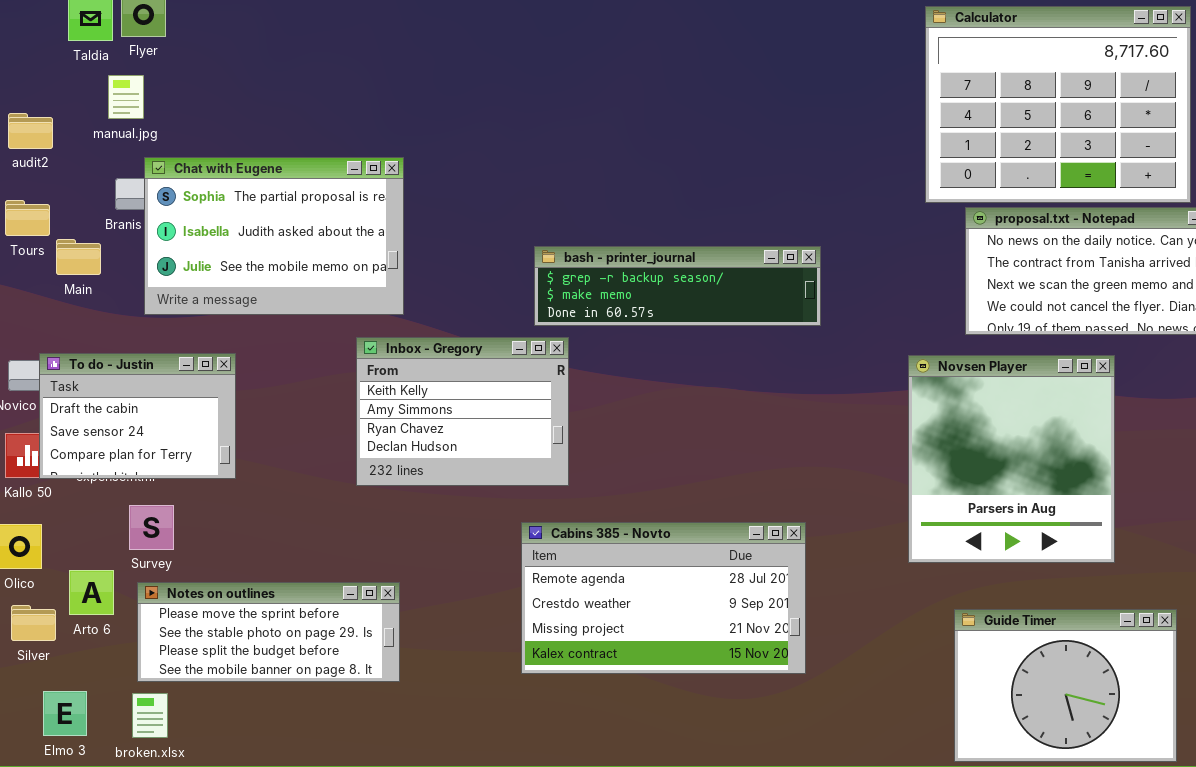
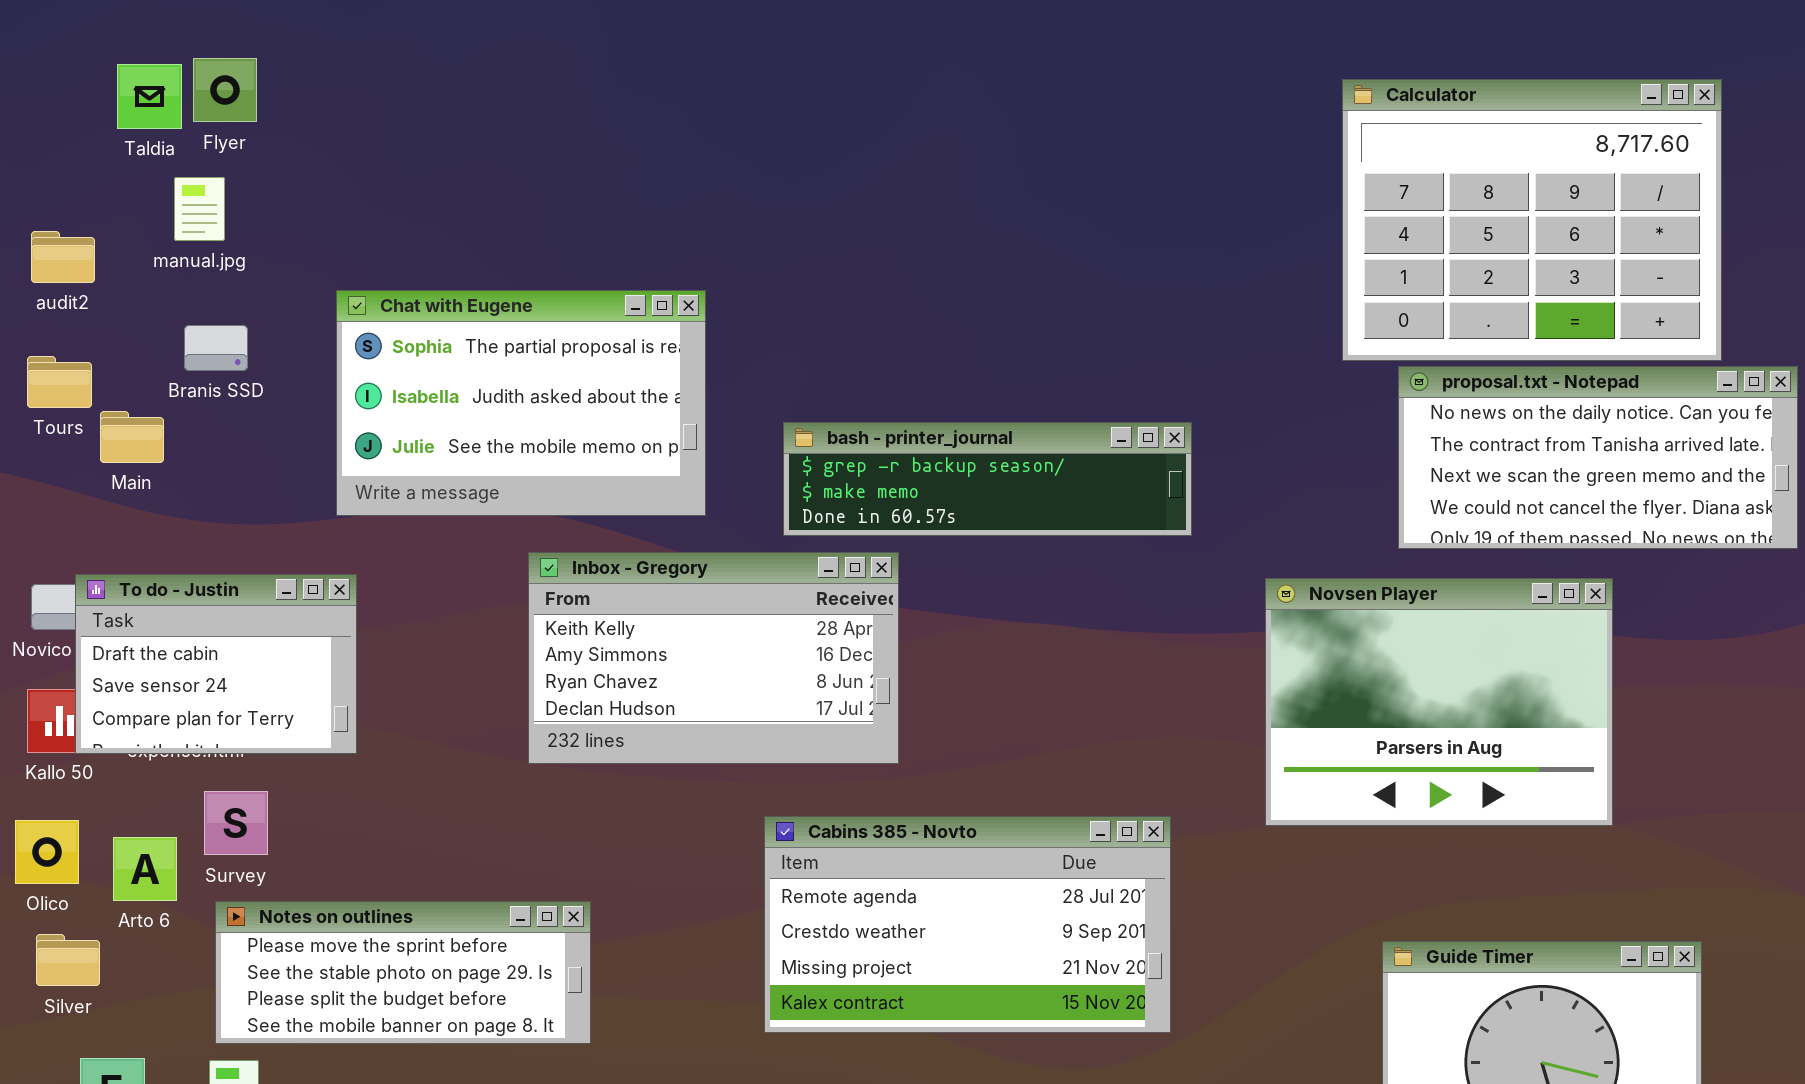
Chat with Eugene: [144,157,404,315] -> [336,290,706,516], moved
Inbox - Gregory: [356,337,569,486] -> [528,552,899,764], resized
Novsen Player: [908,355,1115,563] -> [1265,578,1613,826], resized
Arto 6: [69,570,114,615] -> [113,837,177,901], moved

